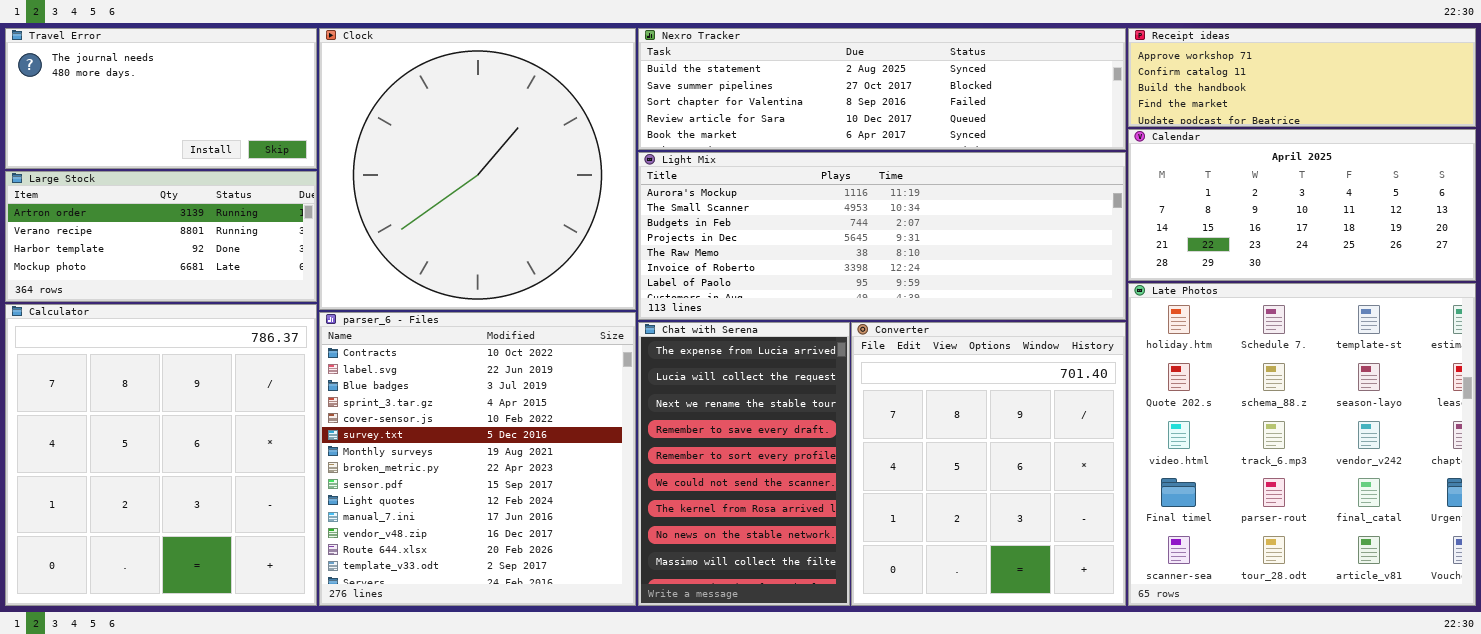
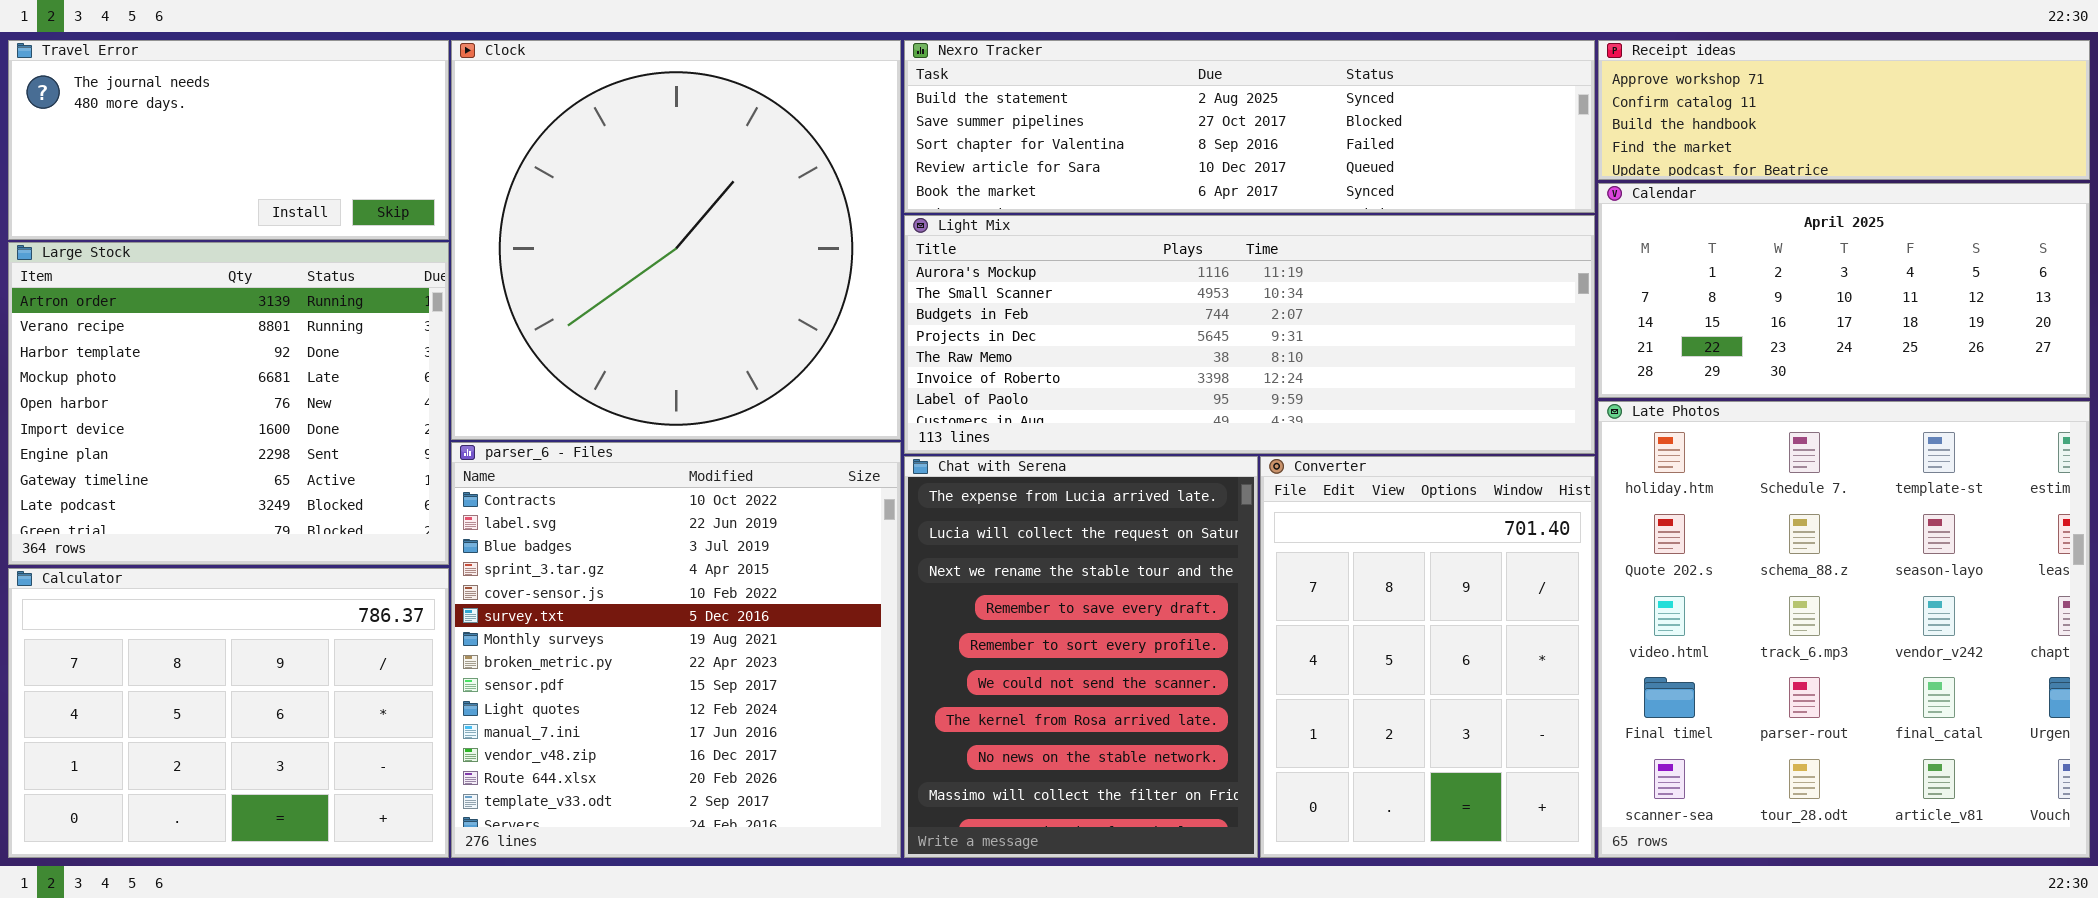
Large Stock: [5,171,317,302] -> [8,242,449,565], resized
Calculator: [5,304,317,606] -> [8,568,449,858], resized
Chat with Serena: [638,322,850,606] -> [904,456,1258,858], resized
Converter: [851,322,1126,606] -> [1260,456,1595,858], resized

